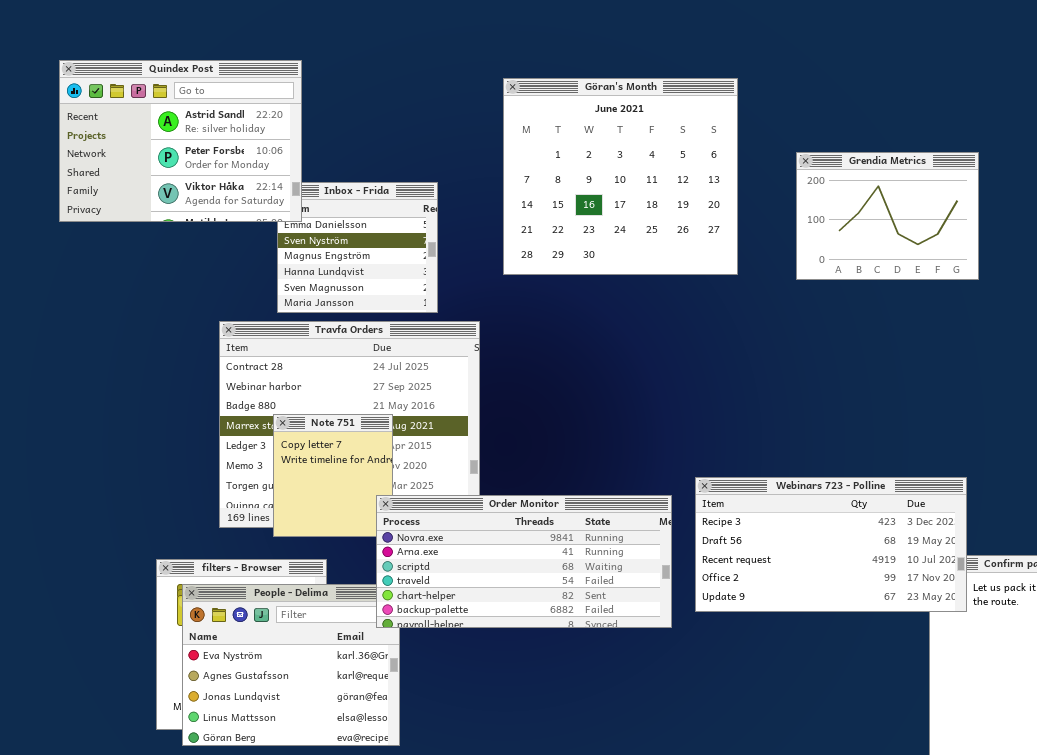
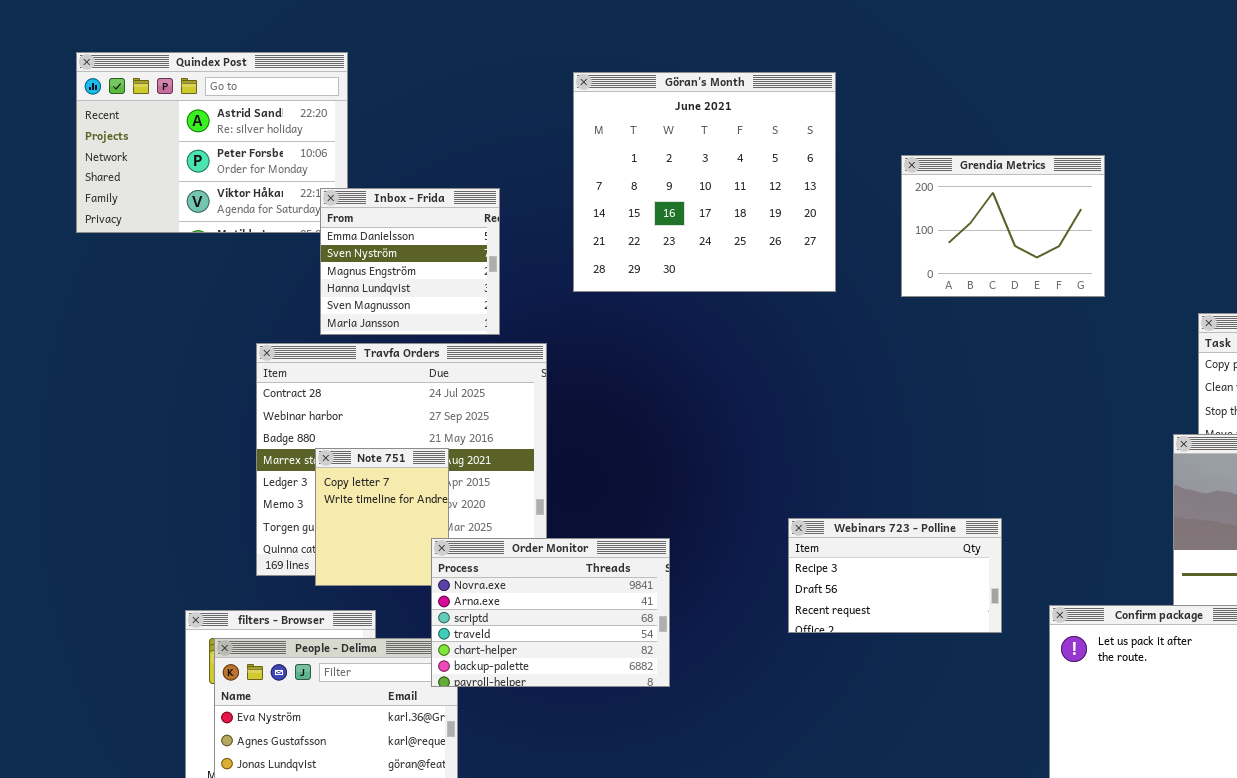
Inbox - Frida: [277,182,438,313] -> [320,188,500,335], raised
Webinars 723 - Polline: [695,477,967,612] -> [788,518,1002,633], resized
Order Monitor: [376,495,672,628] -> [431,538,670,687], resized

